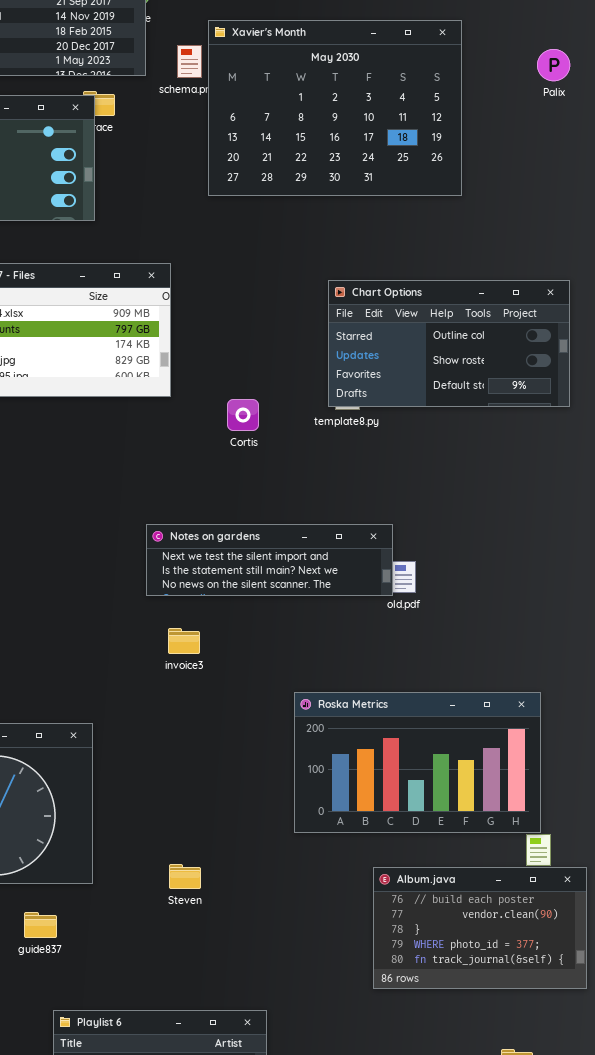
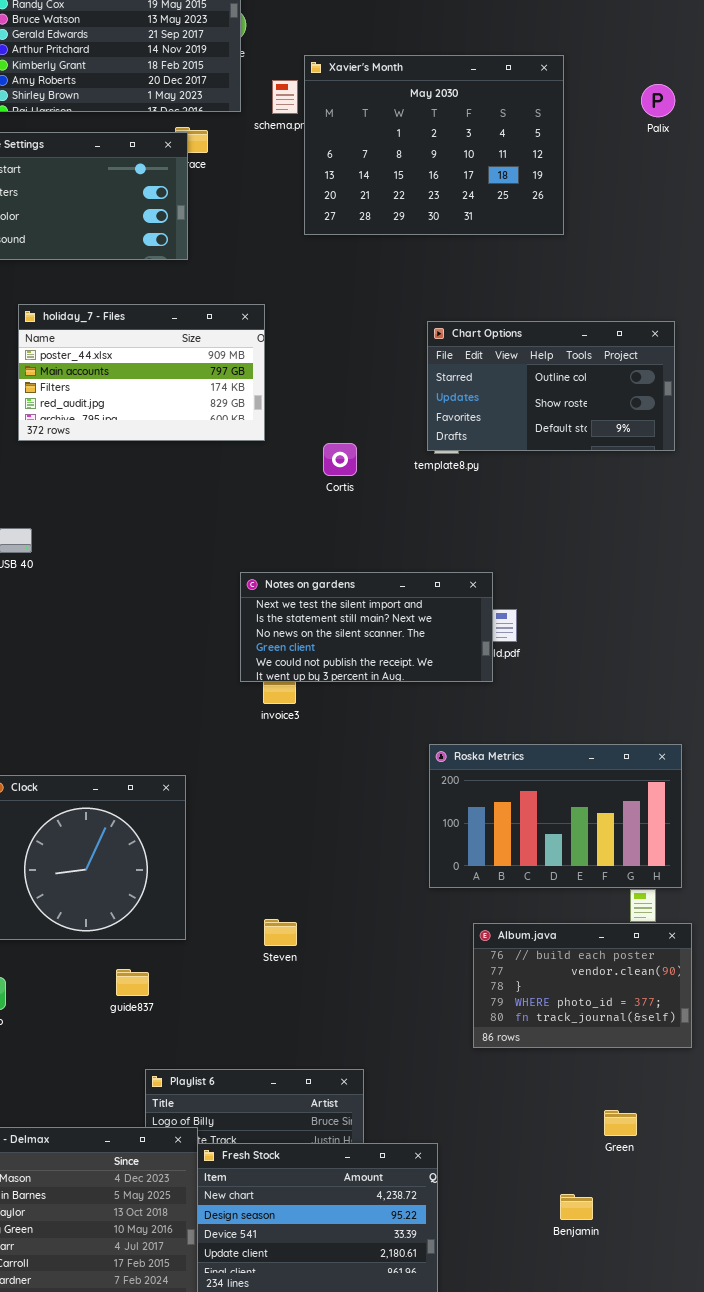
Notes on gardens: [146,524,393,596] -> [240,572,493,682], resized
Roska Metrics: [294,692,541,833] -> [429,744,682,888], moved

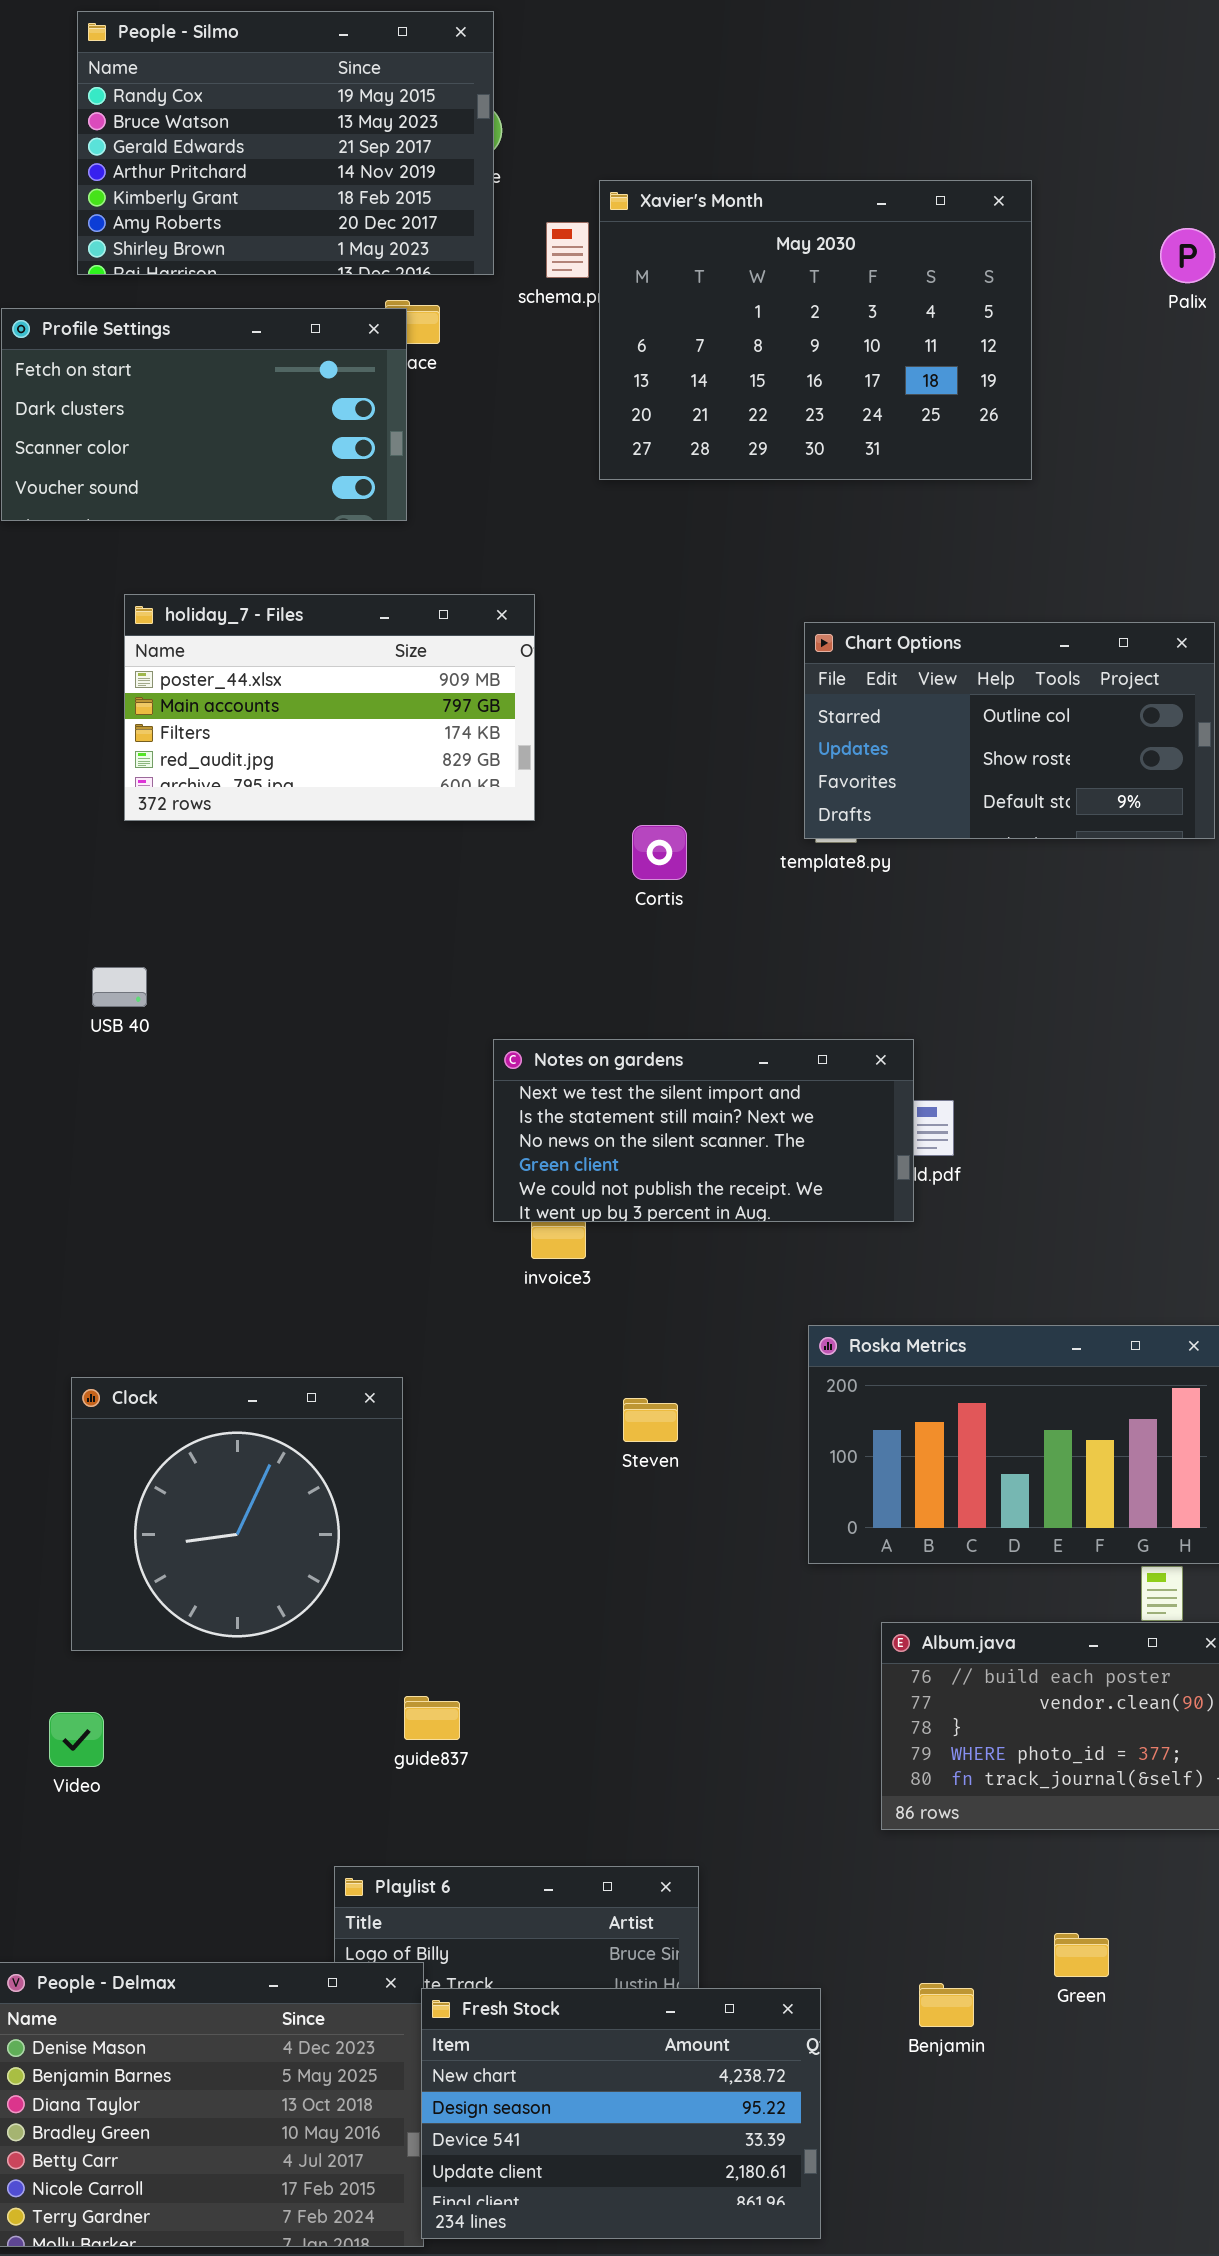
Steven: [264,919,297,946] -> [623,1398,678,1442], moved
guide837: [116,969,149,996] -> [404,1696,460,1740], moved
Green: [604,1110,637,1136] -> [1054,1933,1109,1977], moved
Benjamin: [560,1194,593,1220] -> [919,1983,974,2027], moved

